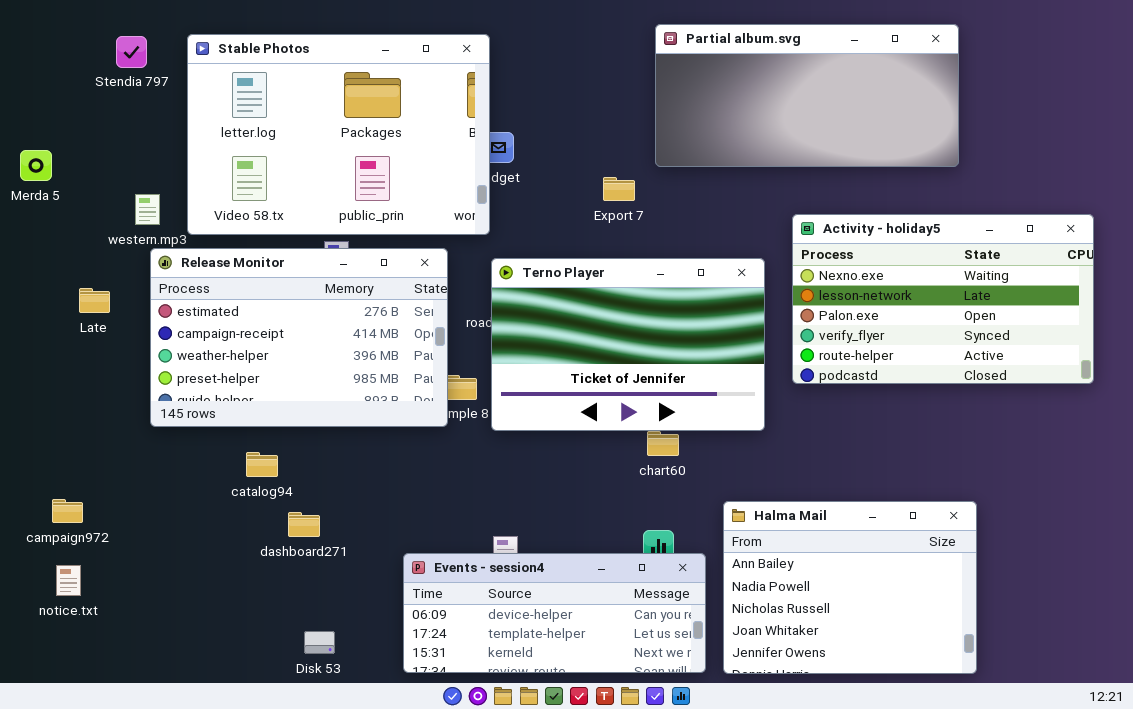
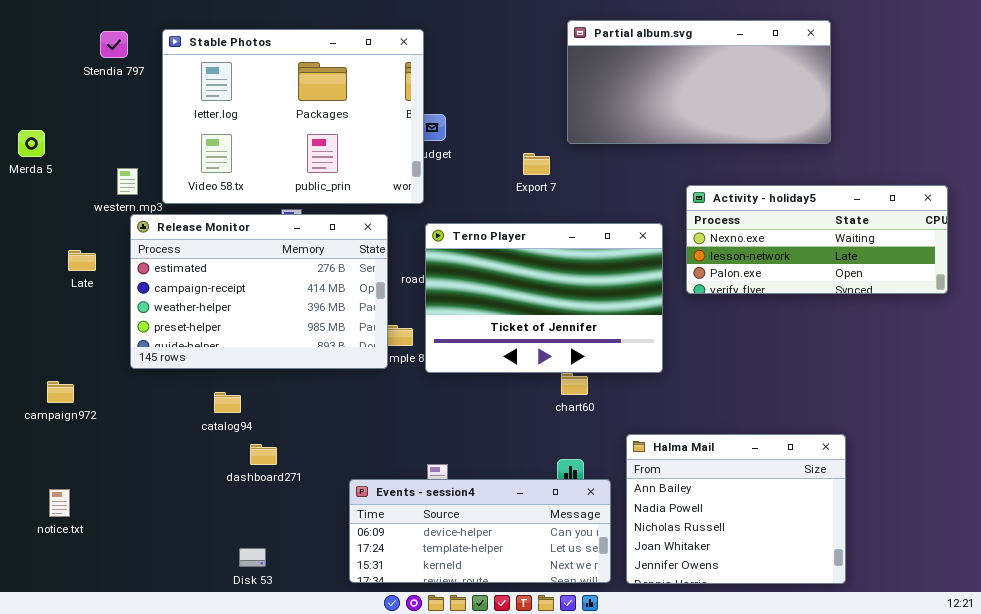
Activity - holiday5: [792,214,1094,384] -> [686,185,948,294], resized
campaign972: [52,499,83,523] -> [47,381,74,403], moved
Disk 53: [304,631,335,654] -> [239,548,266,567], moved

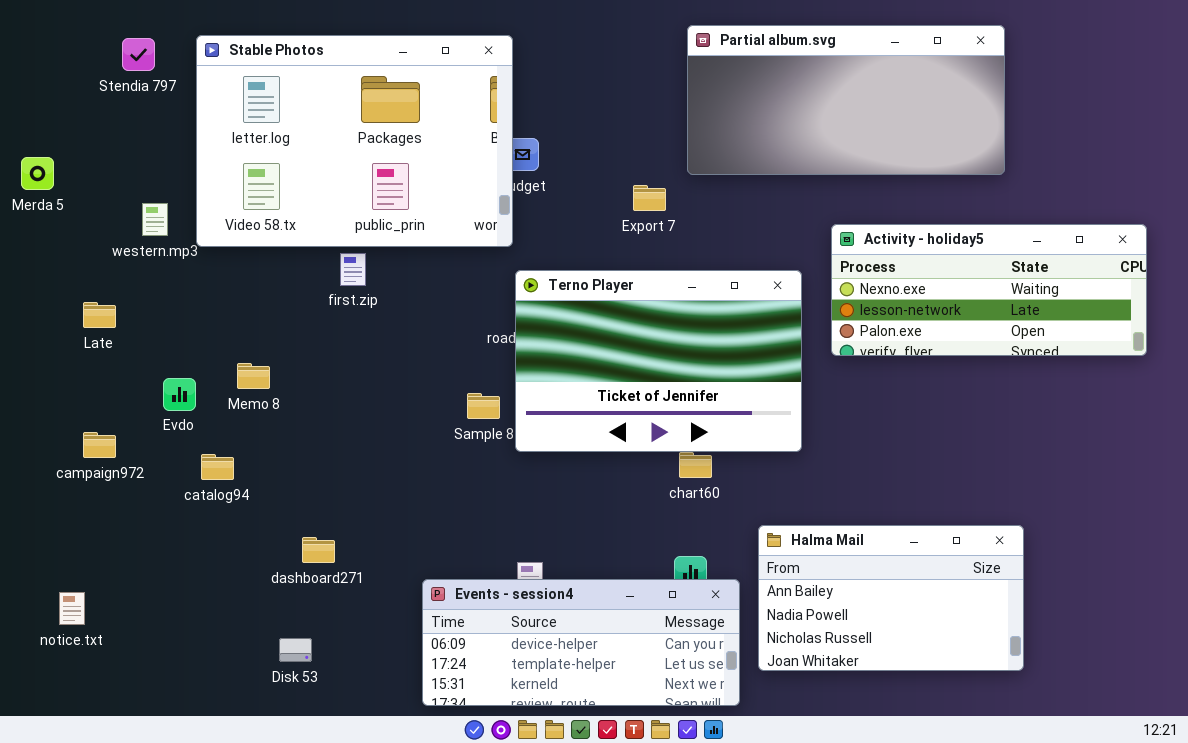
Release Monitor: [130,214,388,369] -> none, closed
campaign972: [47,381,74,403] -> [83,432,116,458], moved
catalog94: [214,392,241,413] -> [201,454,234,480], moved
Halma Mail: [626,434,846,584] -> [758,525,1024,671], resized
Disk 53: [239,548,266,567] -> [279,638,312,662], moved

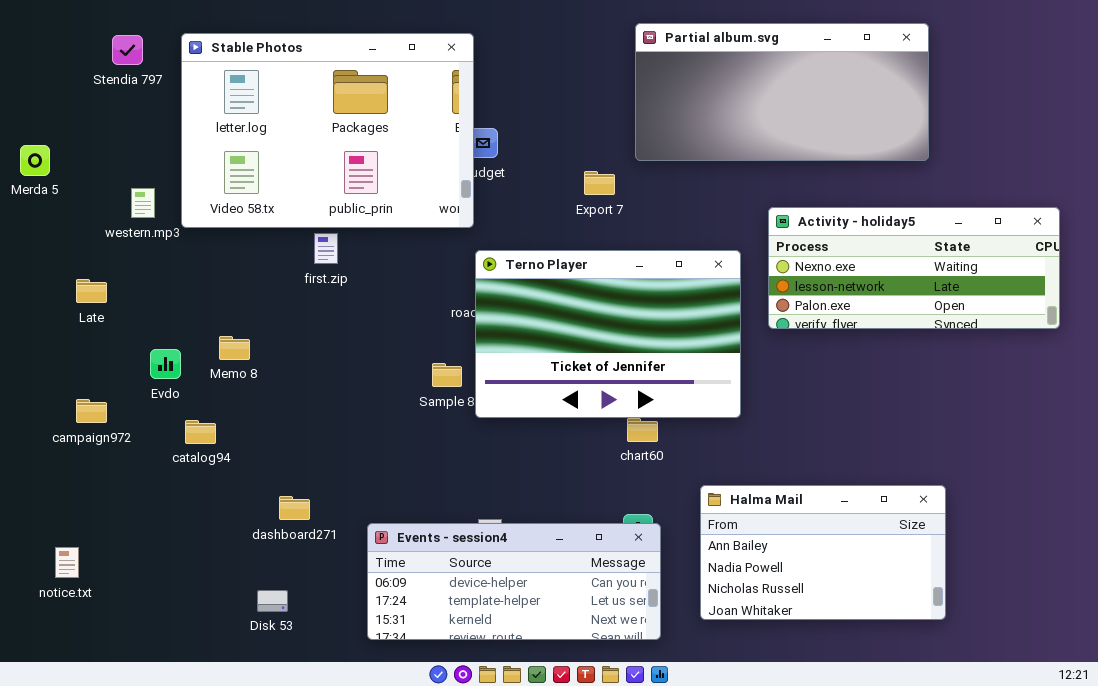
Events - session4: [422,579,740,706] -> [367,523,661,640], moved

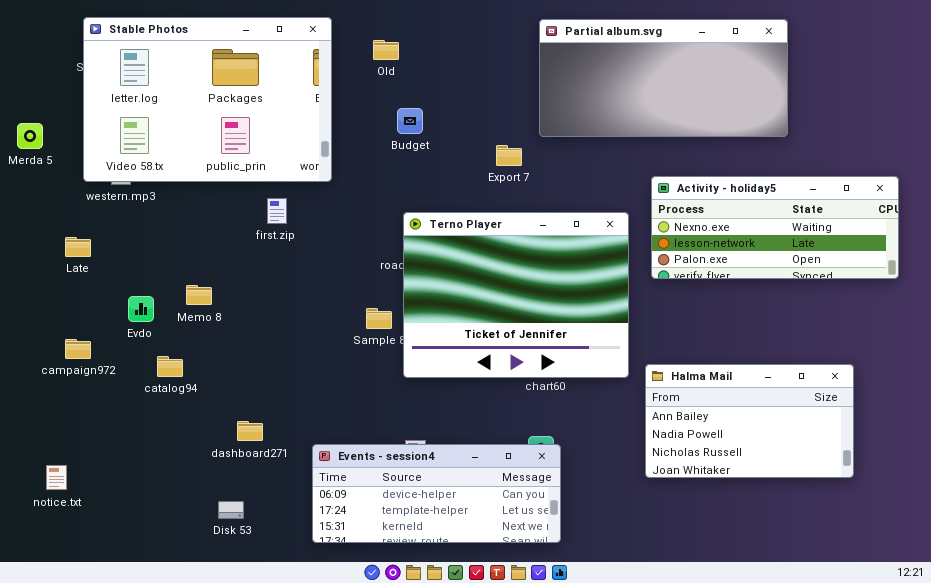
Stable Photos: [181,33,474,228] -> [83,17,332,182], moved
Terno Player: [475,250,741,418] -> [403,212,629,378], resized
Halma Mail: [700,485,946,620] -> [645,364,854,478], moved

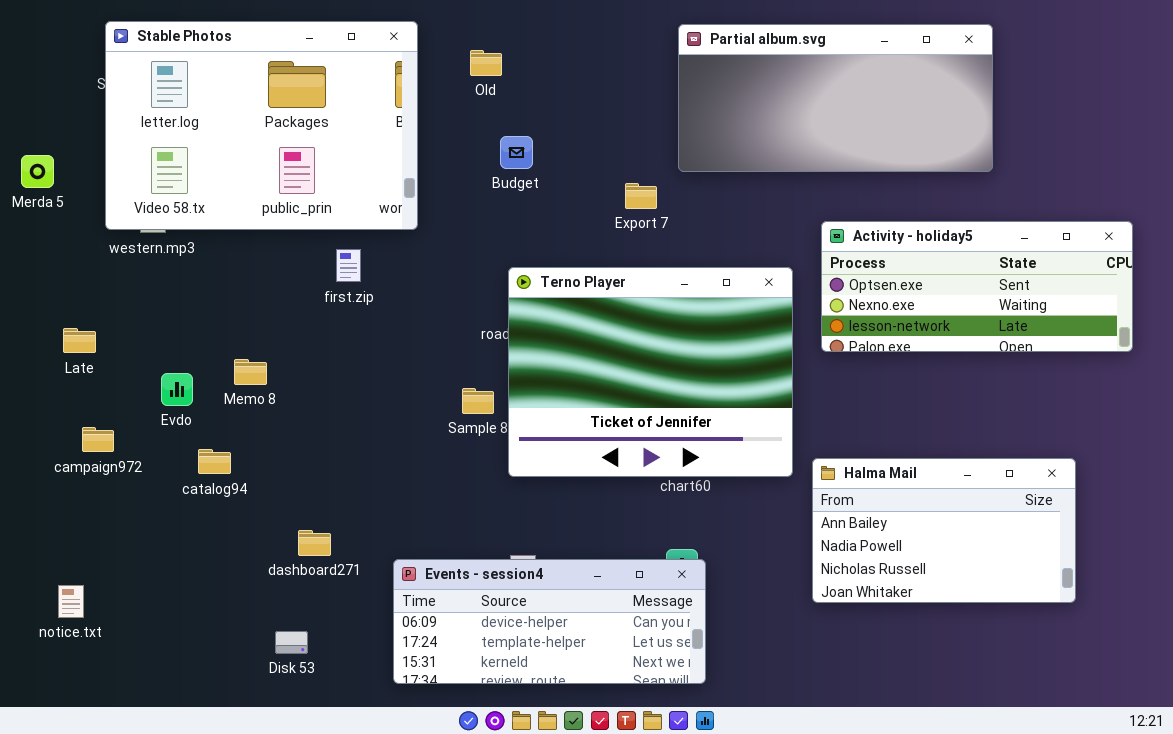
Activity - holiday5: [651,176,899,279] -> [821,221,1133,352], scrolled up 1 row
Late: [65,237,91,257] -> [63,328,96,353], moved

